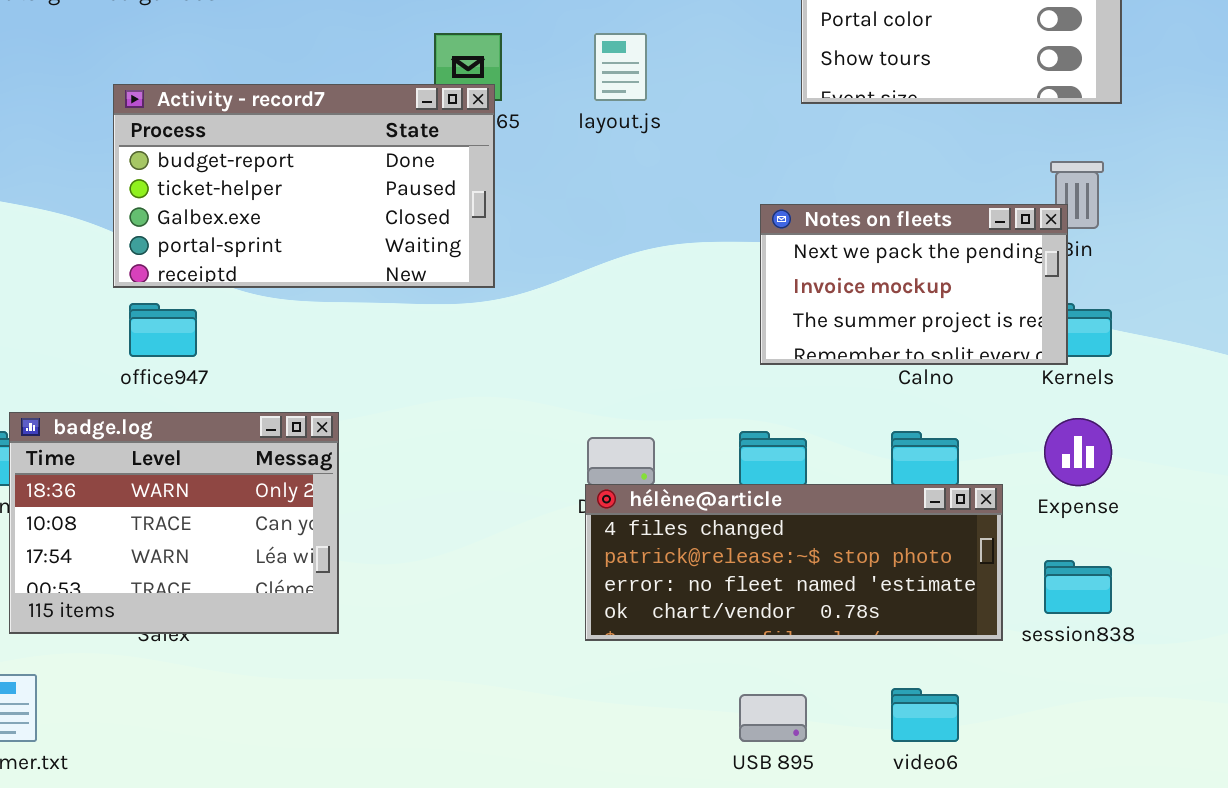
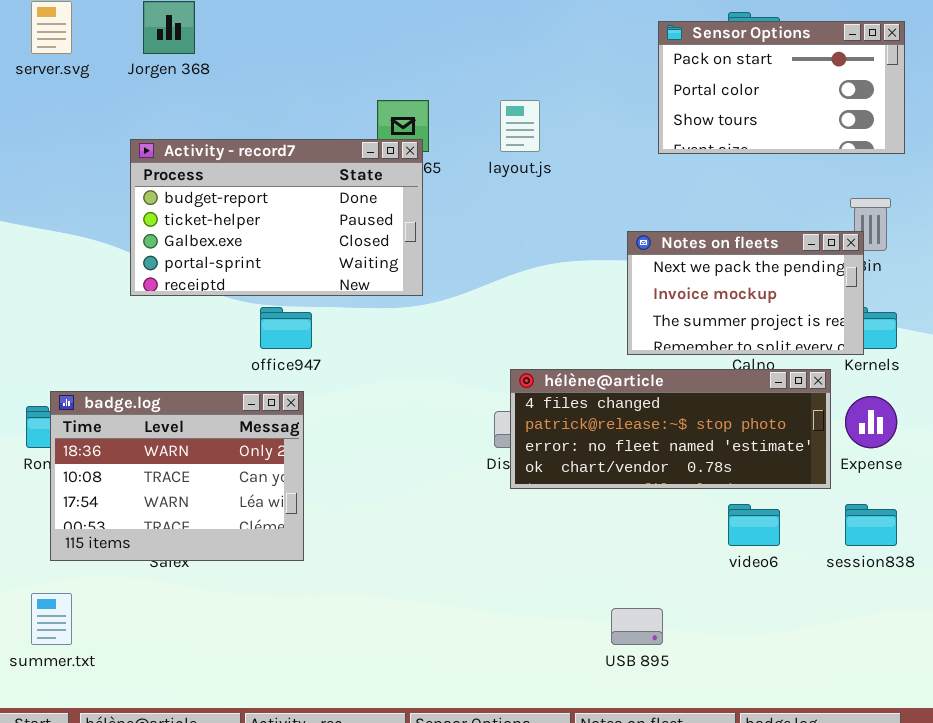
office947: [129,303,197,357] -> [260,307,312,349], moved
hélène@article: [585,484,1003,641] -> [510,369,831,489], moved
video6: [891,688,959,742] -> [728,504,780,546], moved

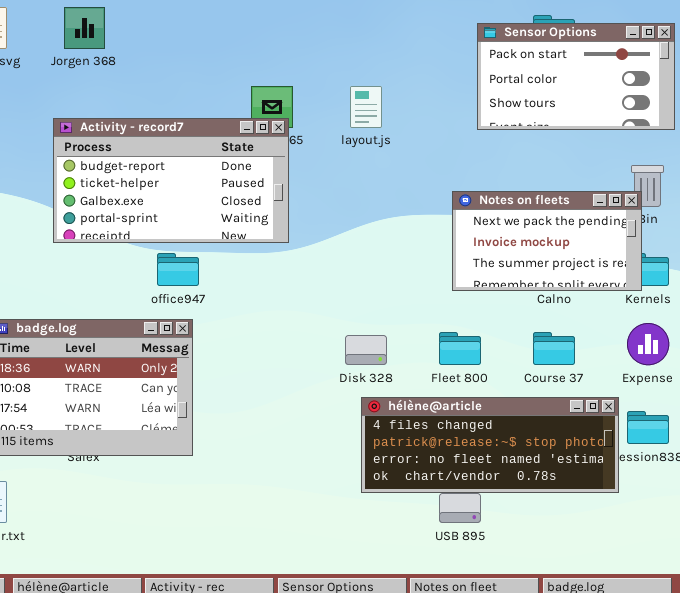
hélène@article: [510,369,831,489] -> [361,397,619,493], moved

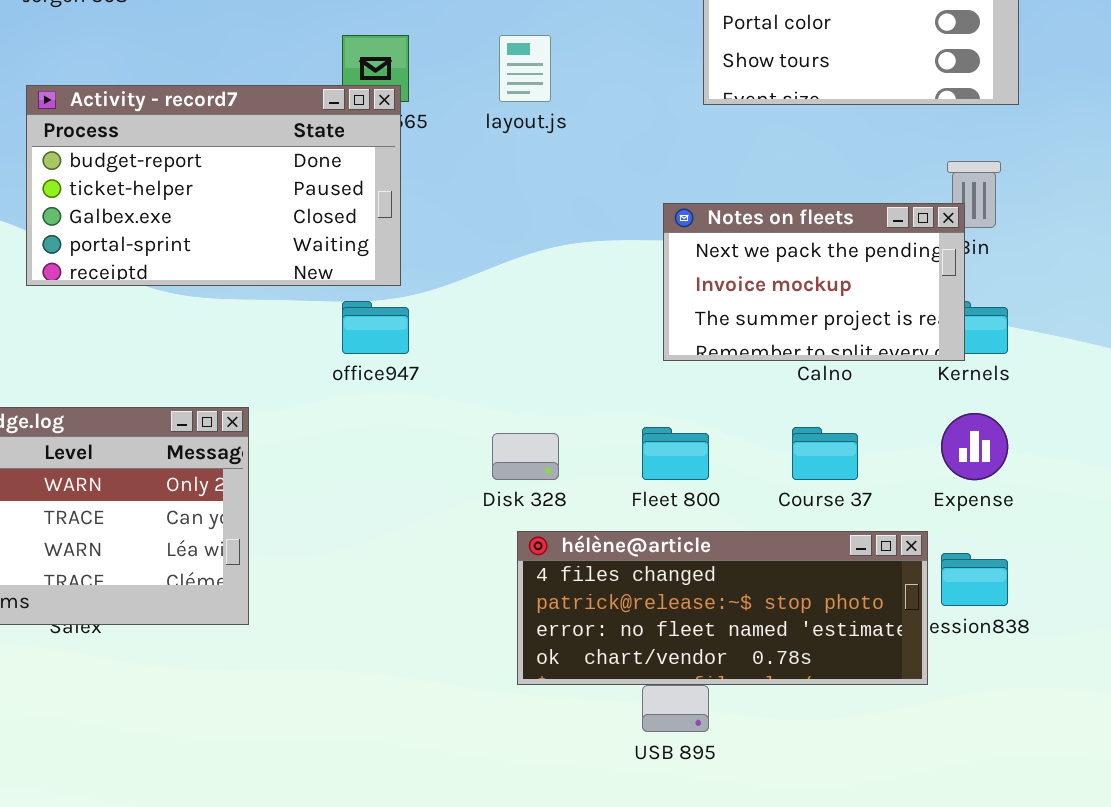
office947: [157,253,199,286] -> [342,301,409,354], moved

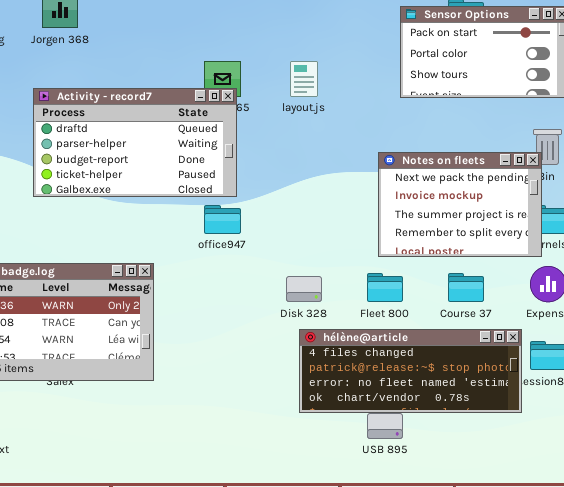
Activity - record7: [26,85,401,286] -> [33,88,237,197], scrolled up 2 rows
Notes on fleets: [663,203,965,361] -> [378,152,542,257], resized

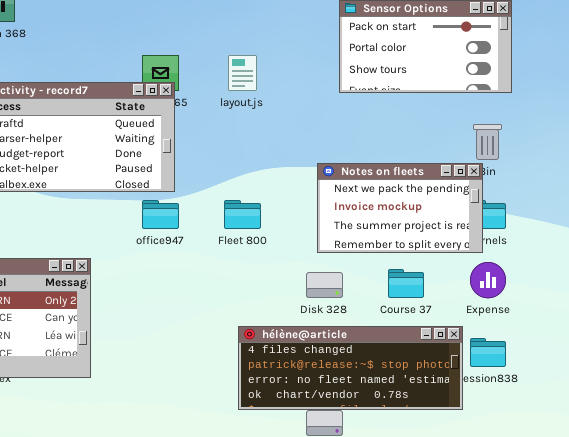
Notes on fleets: [378,152,542,257] -> [317,163,483,253], resized
Fleet 800: [367,273,403,302] -> [224,200,261,229], moved
Disk 328: [286,276,322,302] -> [306,272,343,298], moved

